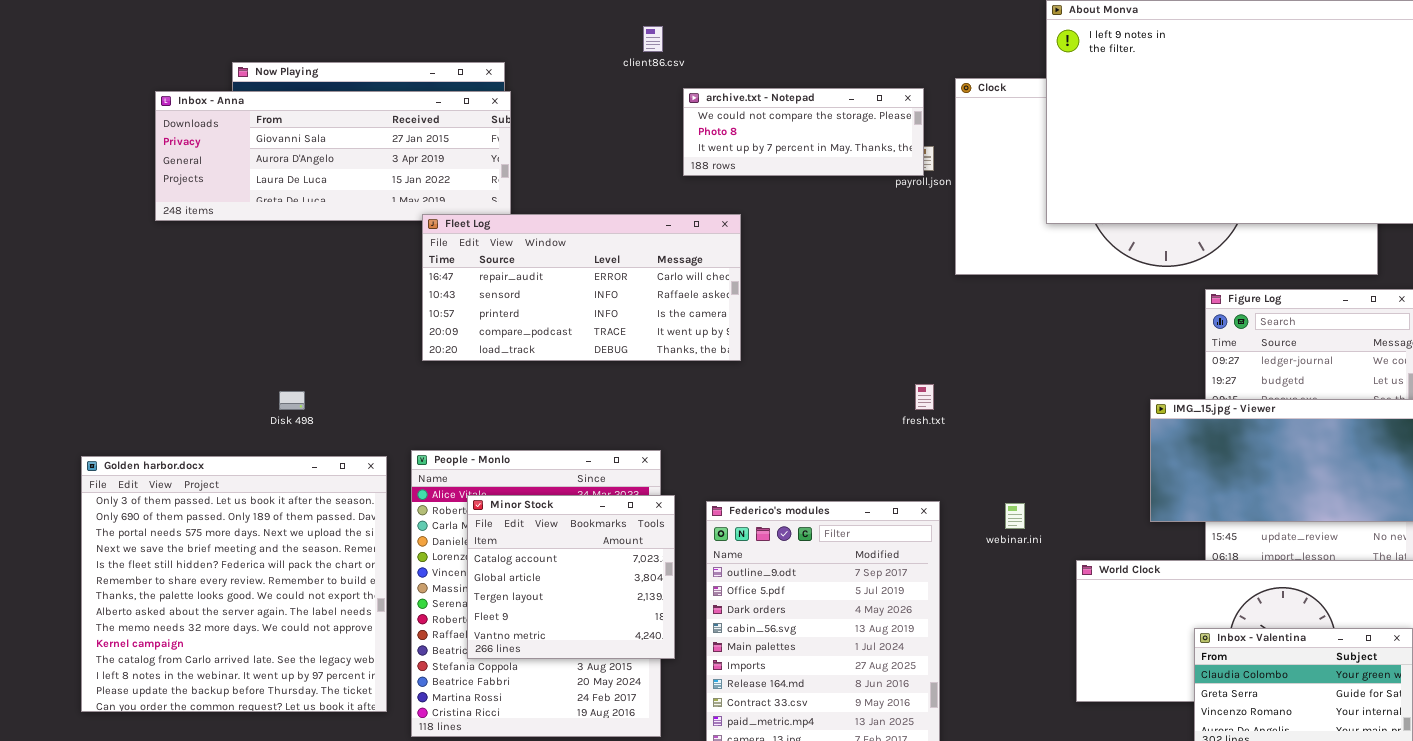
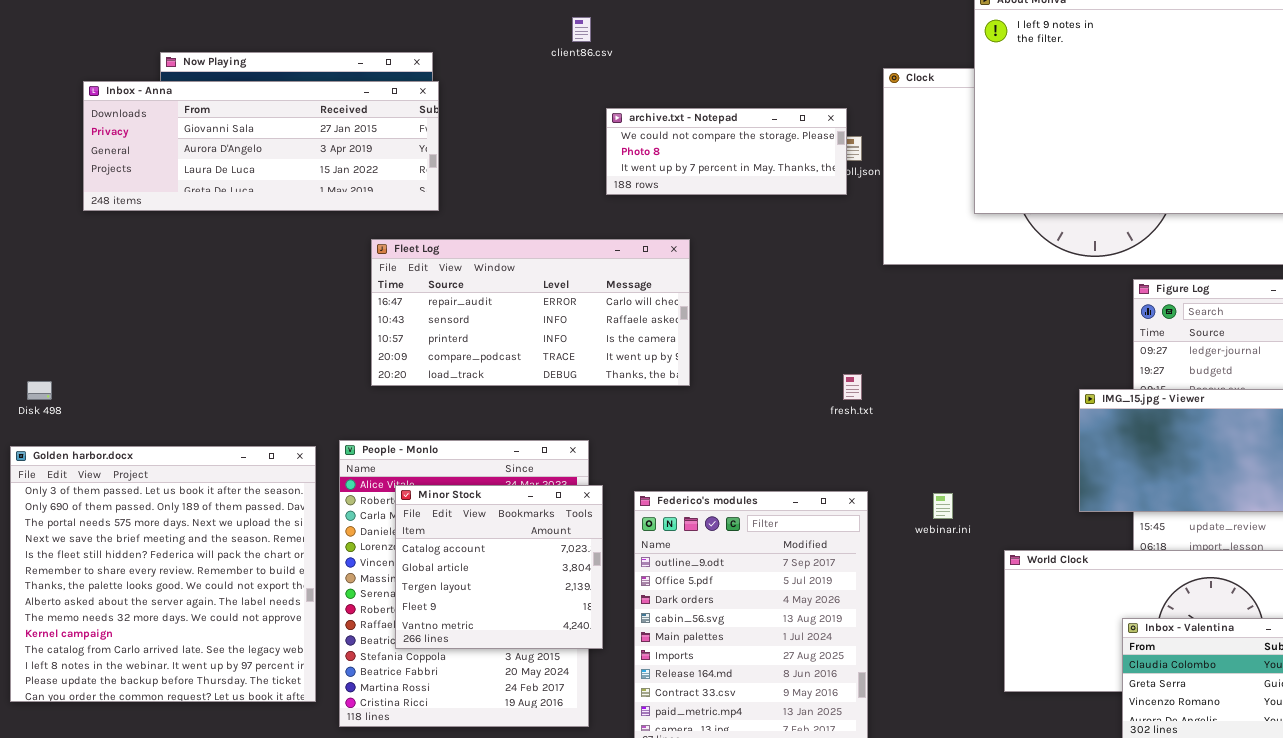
archive.txt - Notepad: [683,88,924,176] -> [606,108,847,195], moved
Fleet Log: [422,214,741,361] -> [371,239,690,386], moved
Disk 498: [279,391,305,410] -> [27,381,52,400], moved

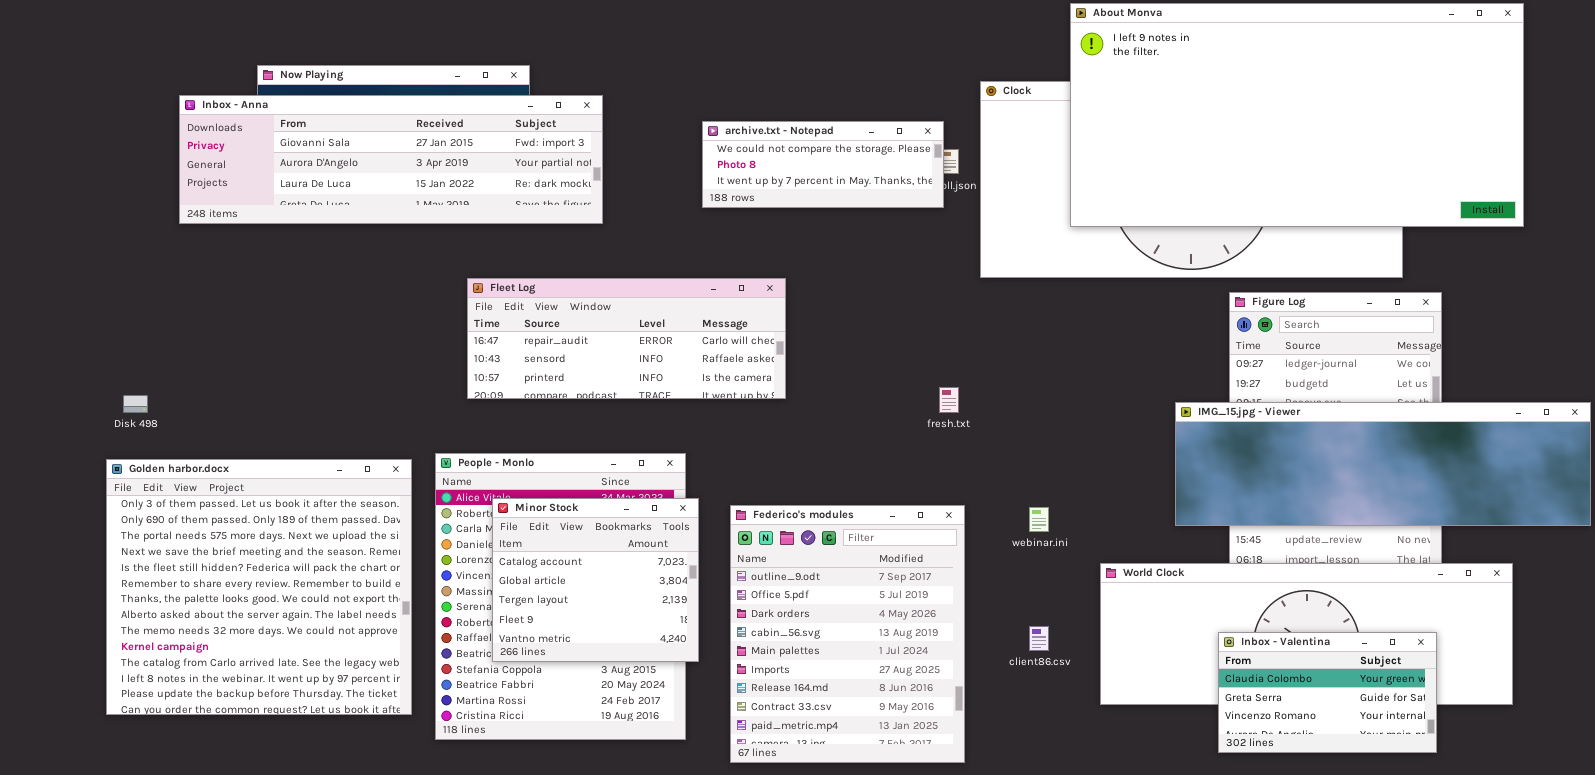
client86.csv: [572,17,591,42] -> [1029,626,1049,651], moved
Inbox - Anna: [83,81,439,211] -> [179,95,603,224], resized
Fleet Log: [371,239,690,386] -> [467,278,786,399], resized

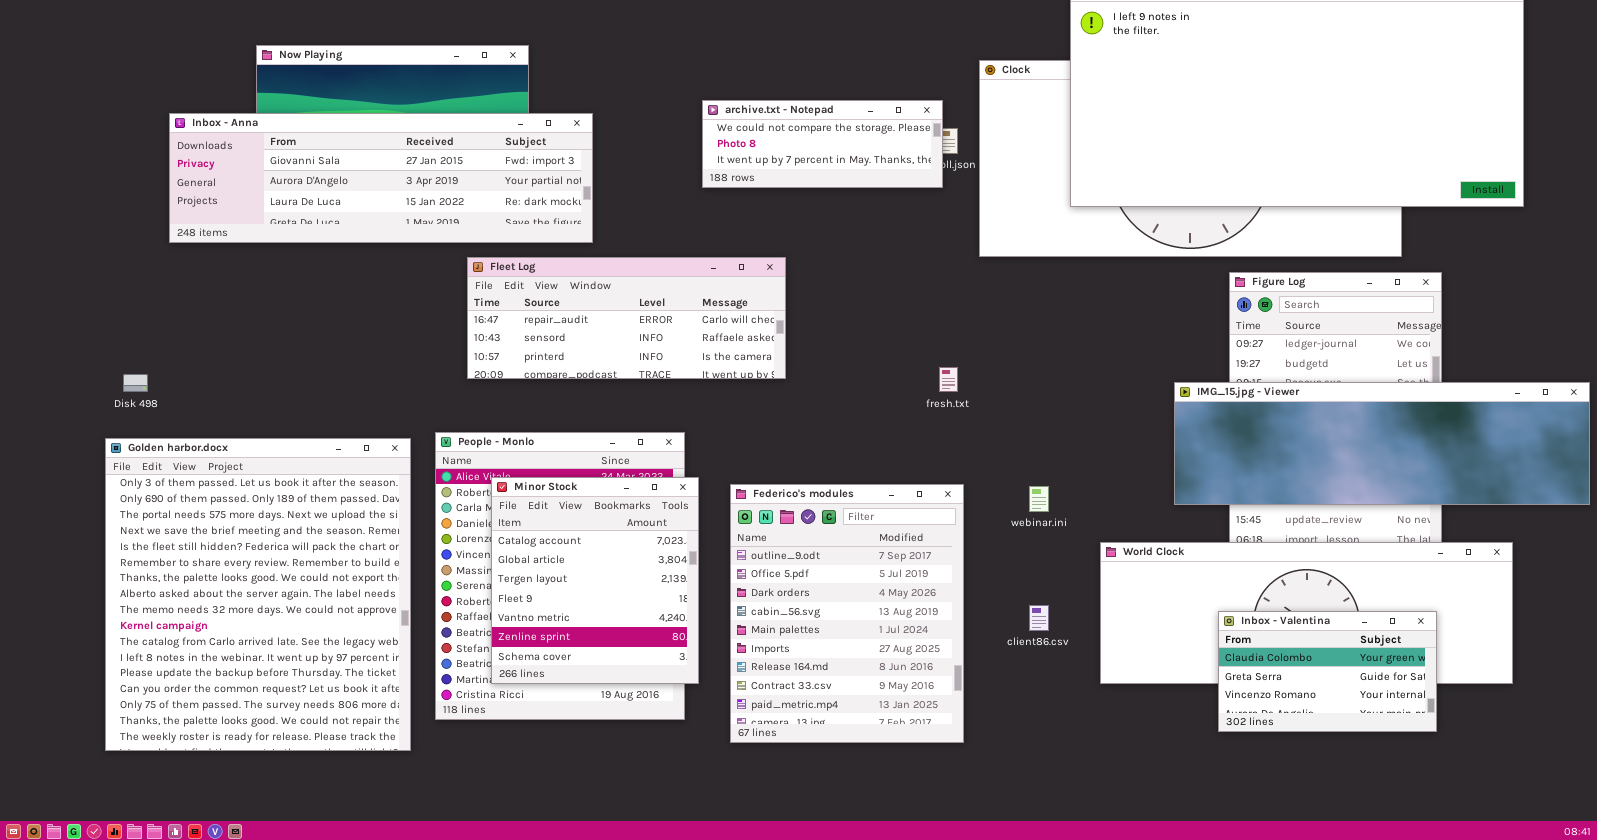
Inbox - Anna: [179,95,603,224] -> [169,113,593,243], moved
Golden harbor.docx: [106,459,412,715] -> [105,438,411,751], resized
Minor Stock: [492,498,699,662] -> [491,477,699,684], resized

